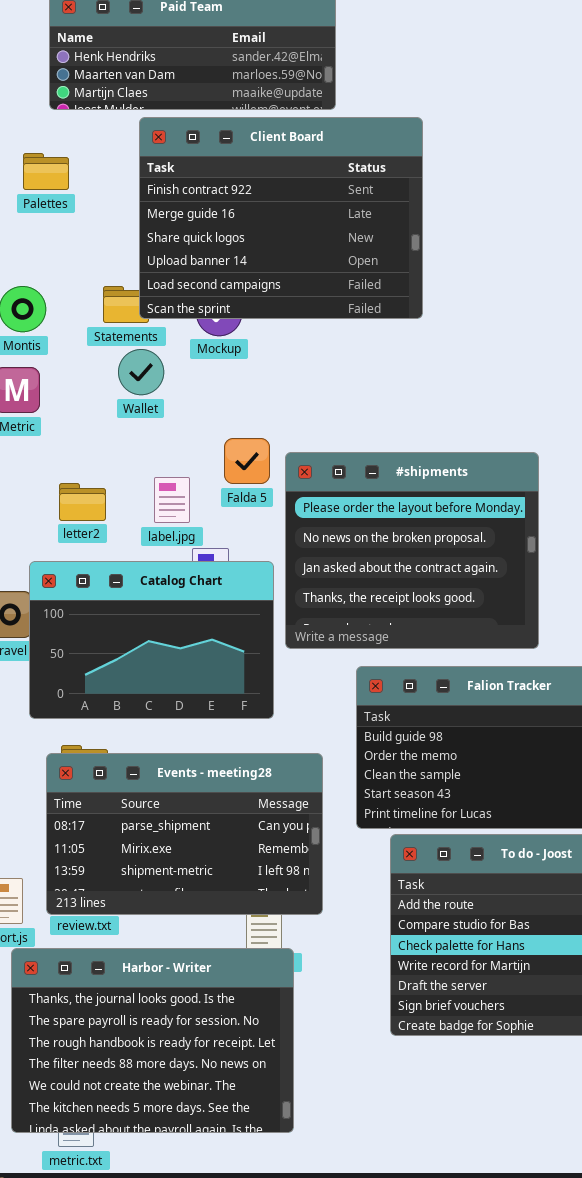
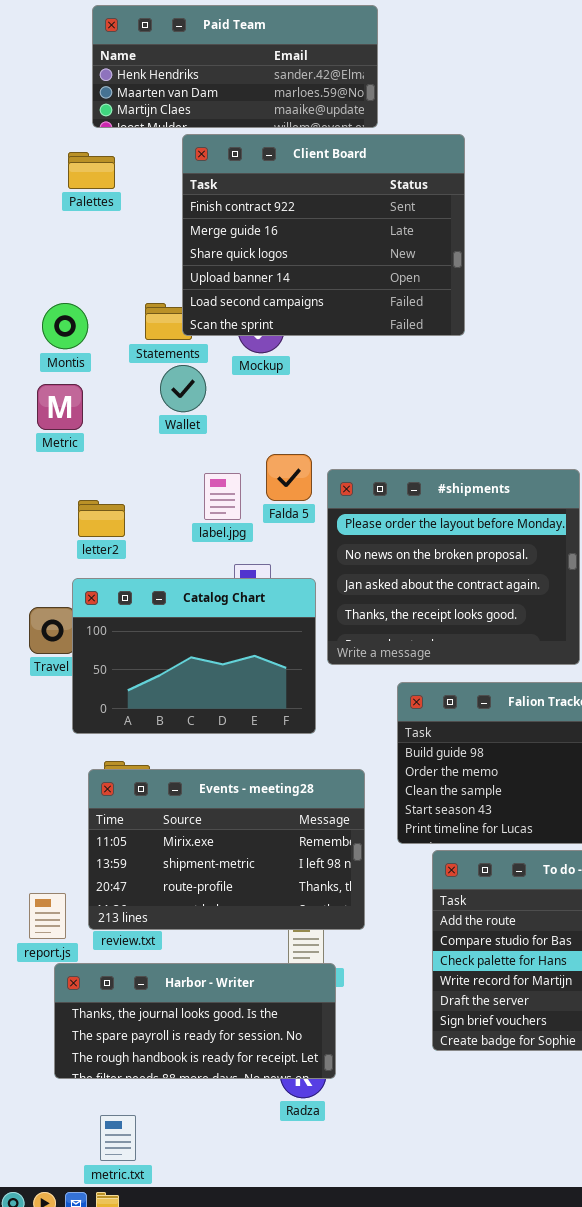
Palettes: [23,153,69,190] -> [68,152,115,189], moved
label.jpg: [154,477,190,523] -> [204,473,241,520], moved
letter2: [59,483,106,521] -> [78,500,125,537], moved
Events - meeting28: [46,753,323,915] -> [88,769,365,930], scrolled down 1 row
Harbor - Writer: [11,948,294,1133] -> [54,963,336,1079], resized

